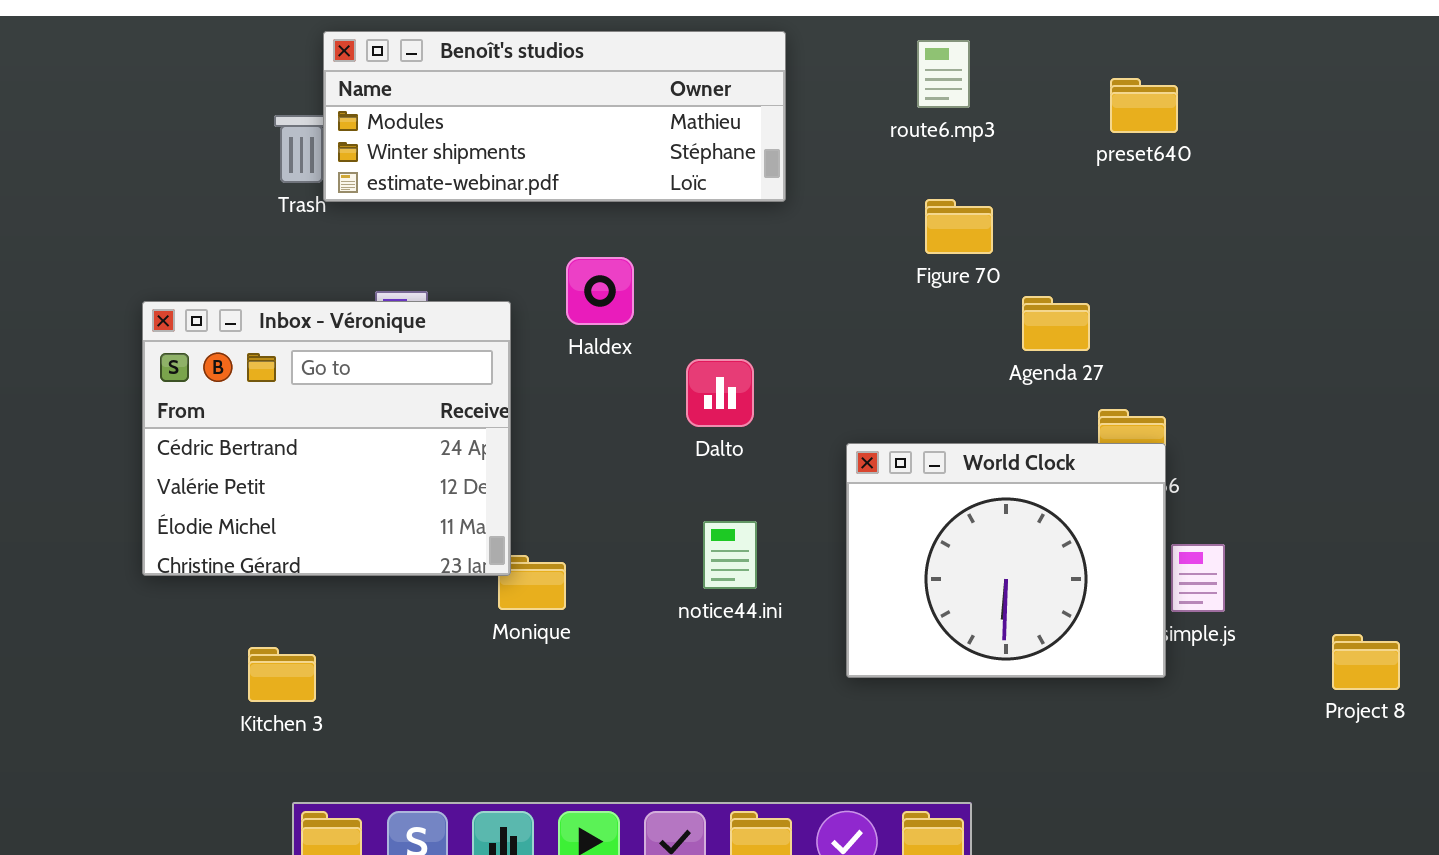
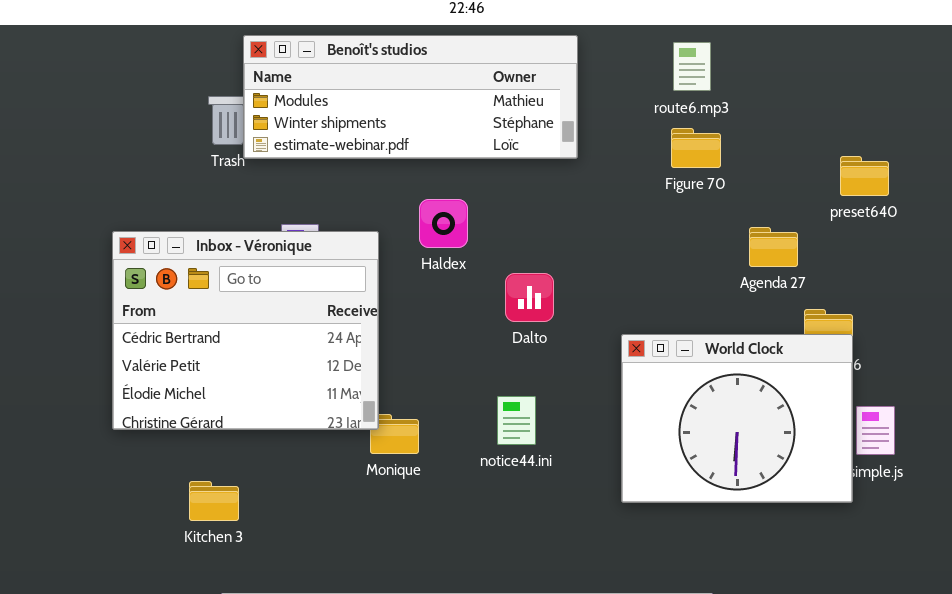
preset640: [1110,78,1178,133] -> [840,156,889,196], moved
Figure 70: [925,199,993,254] -> [671,128,721,168], moved
notice44.ini: [703,521,757,589] -> [497,396,536,445], moved

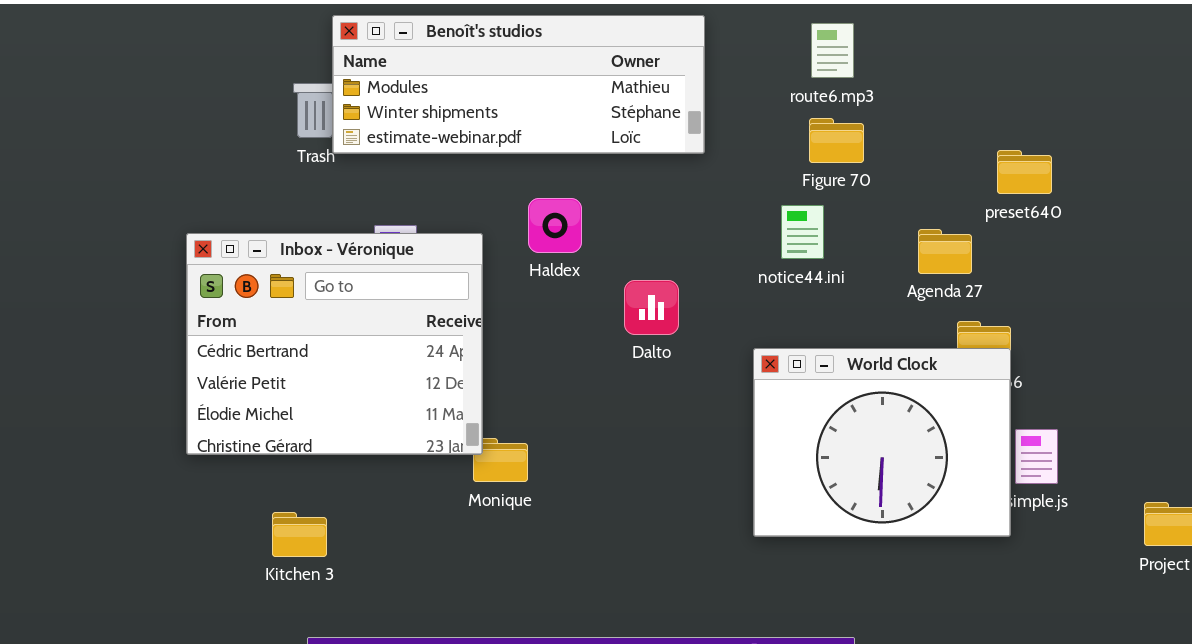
Agenda 27: [749,227,798,267] -> [918,229,972,274], moved
notice44.ini: [497,396,536,445] -> [781,205,824,259], moved

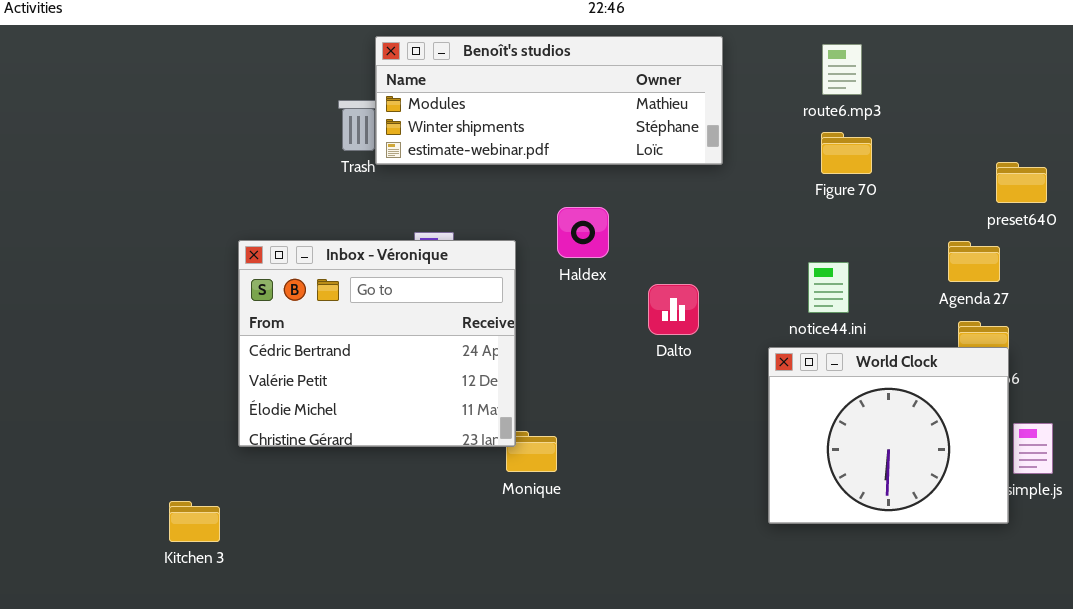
notice44.ini: [781,205,824,259] -> [808,262,849,313], moved
Agenda 27: [918,229,972,274] -> [948,241,1000,282], moved
Kitchen 3: [272,512,327,557] -> [169,501,220,542], moved

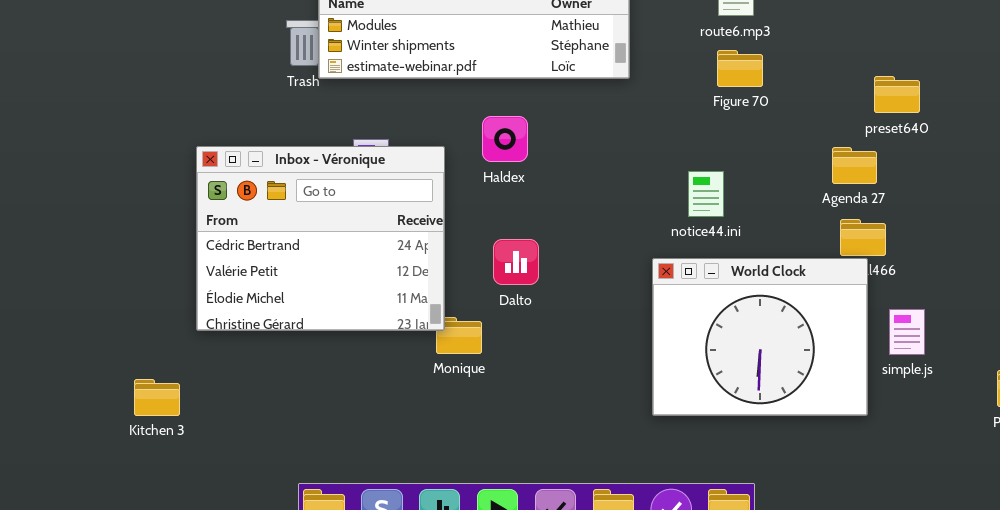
notice44.ini: [808,262,849,313] -> [688,171,724,217], moved
Dalto: [648,284,699,335] -> [493,239,539,285], moved
World Clock: [768,347,1009,524] -> [652,258,868,416], moved

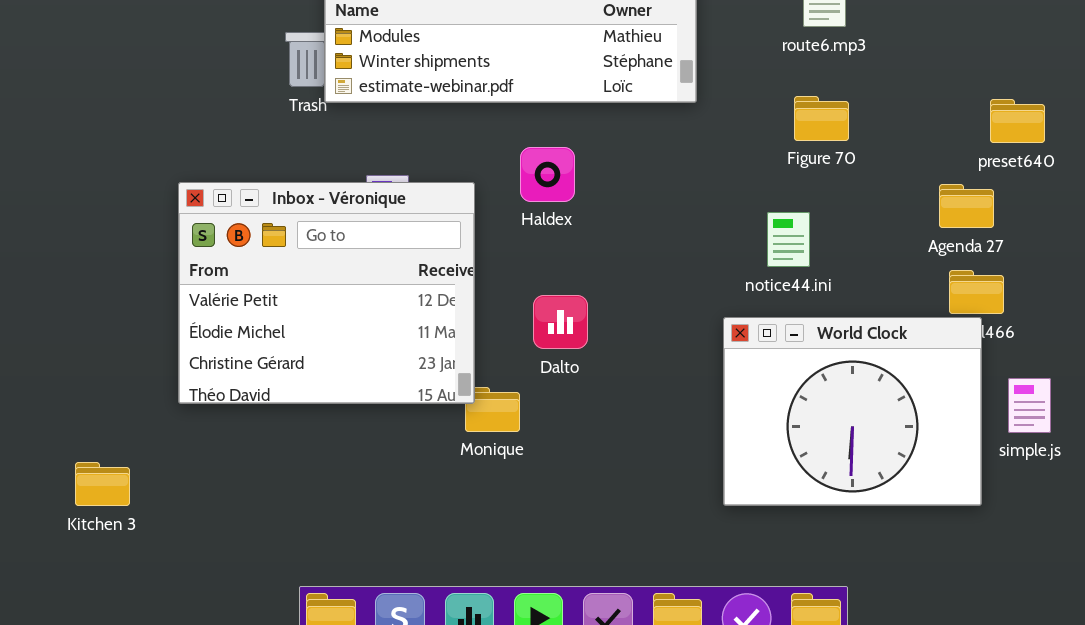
Figure 70: [717,50,763,87] -> [794,96,849,141], moved
Inbox - Véronique: [196,146,445,331] -> [178,182,475,404], scrolled down 1 row
Kitchen 3: [134,379,180,416] -> [75,462,130,506], moved

